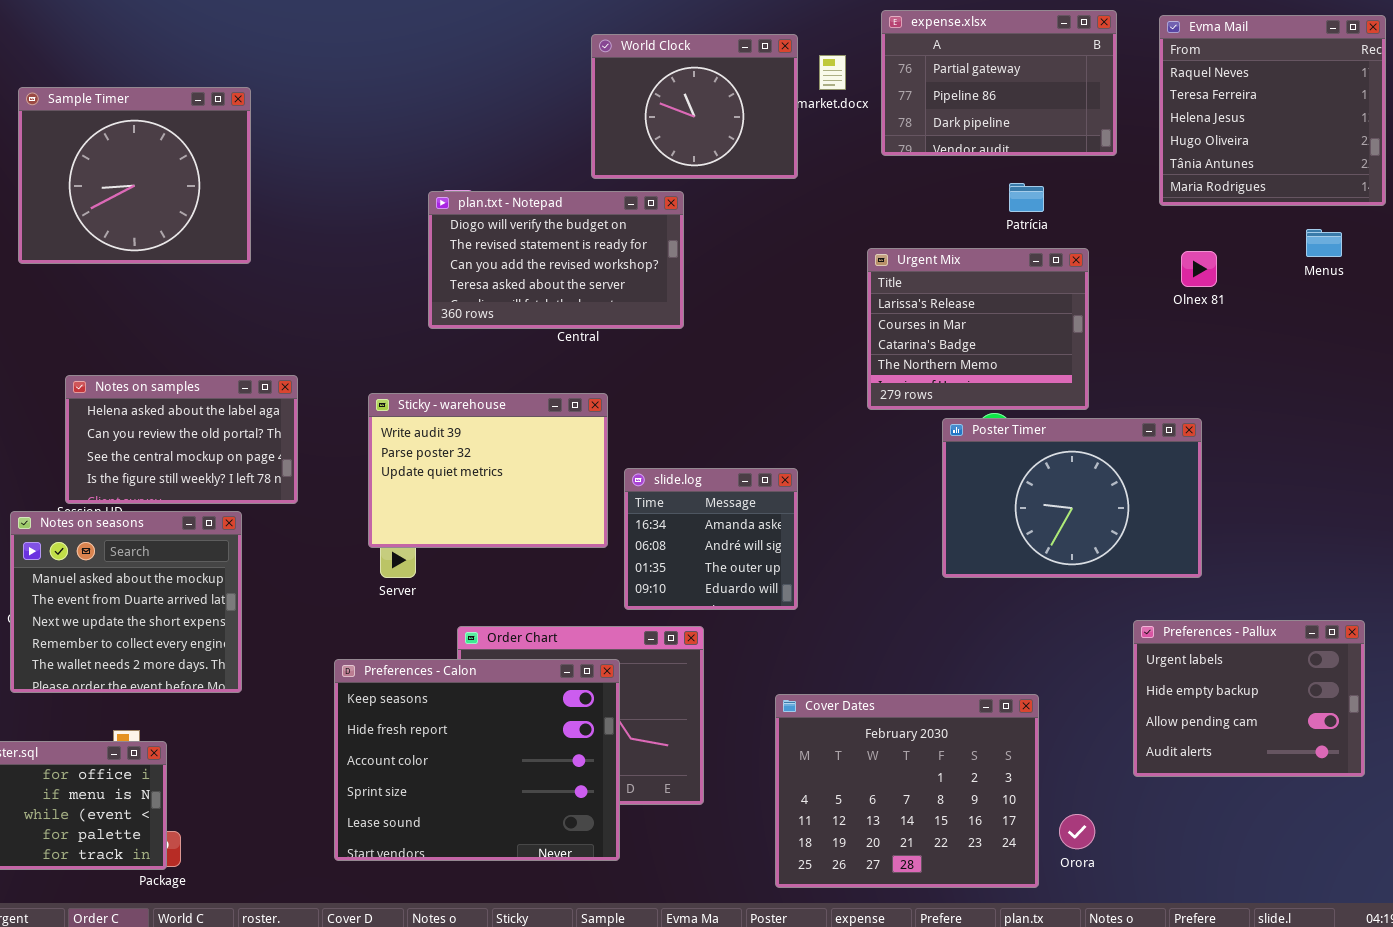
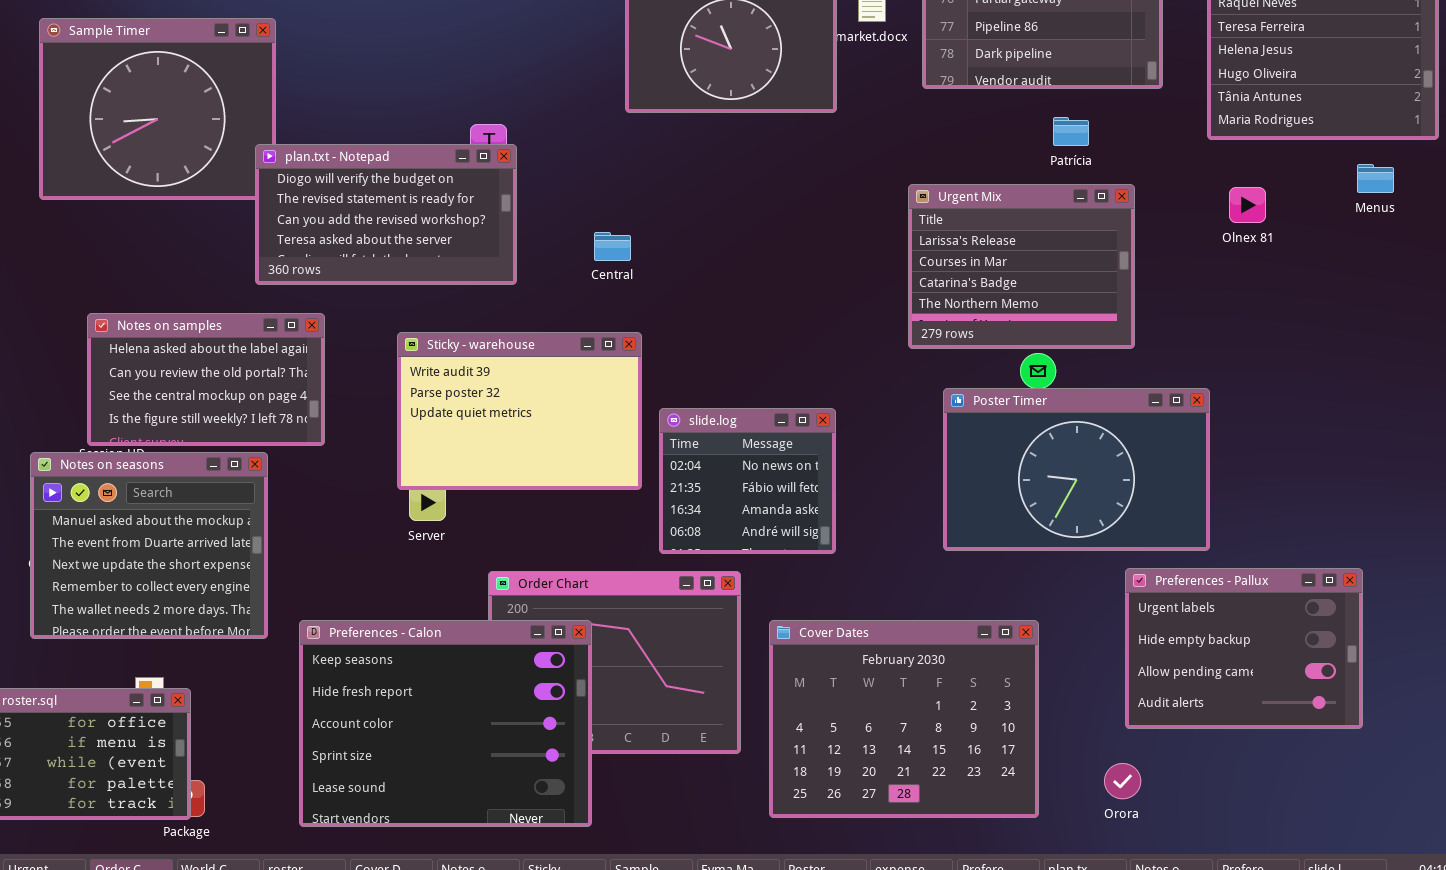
plan.txt - Notepad: [428,191,684,329] -> [255,144,517,285], moved
Poster Timer: [942,418,1202,578] -> [943,388,1210,551], moved
slide.log: [624,468,798,610] -> [659,408,836,554], scrolled up 2 rows
Preferences - Pallux: [1133,620,1365,777] -> [1125,568,1363,729], moved
Preferences - Calon: [334,659,620,861] -> [299,620,592,827], moved
Cover Dates: [775,694,1039,888] -> [769,620,1039,818], moved

